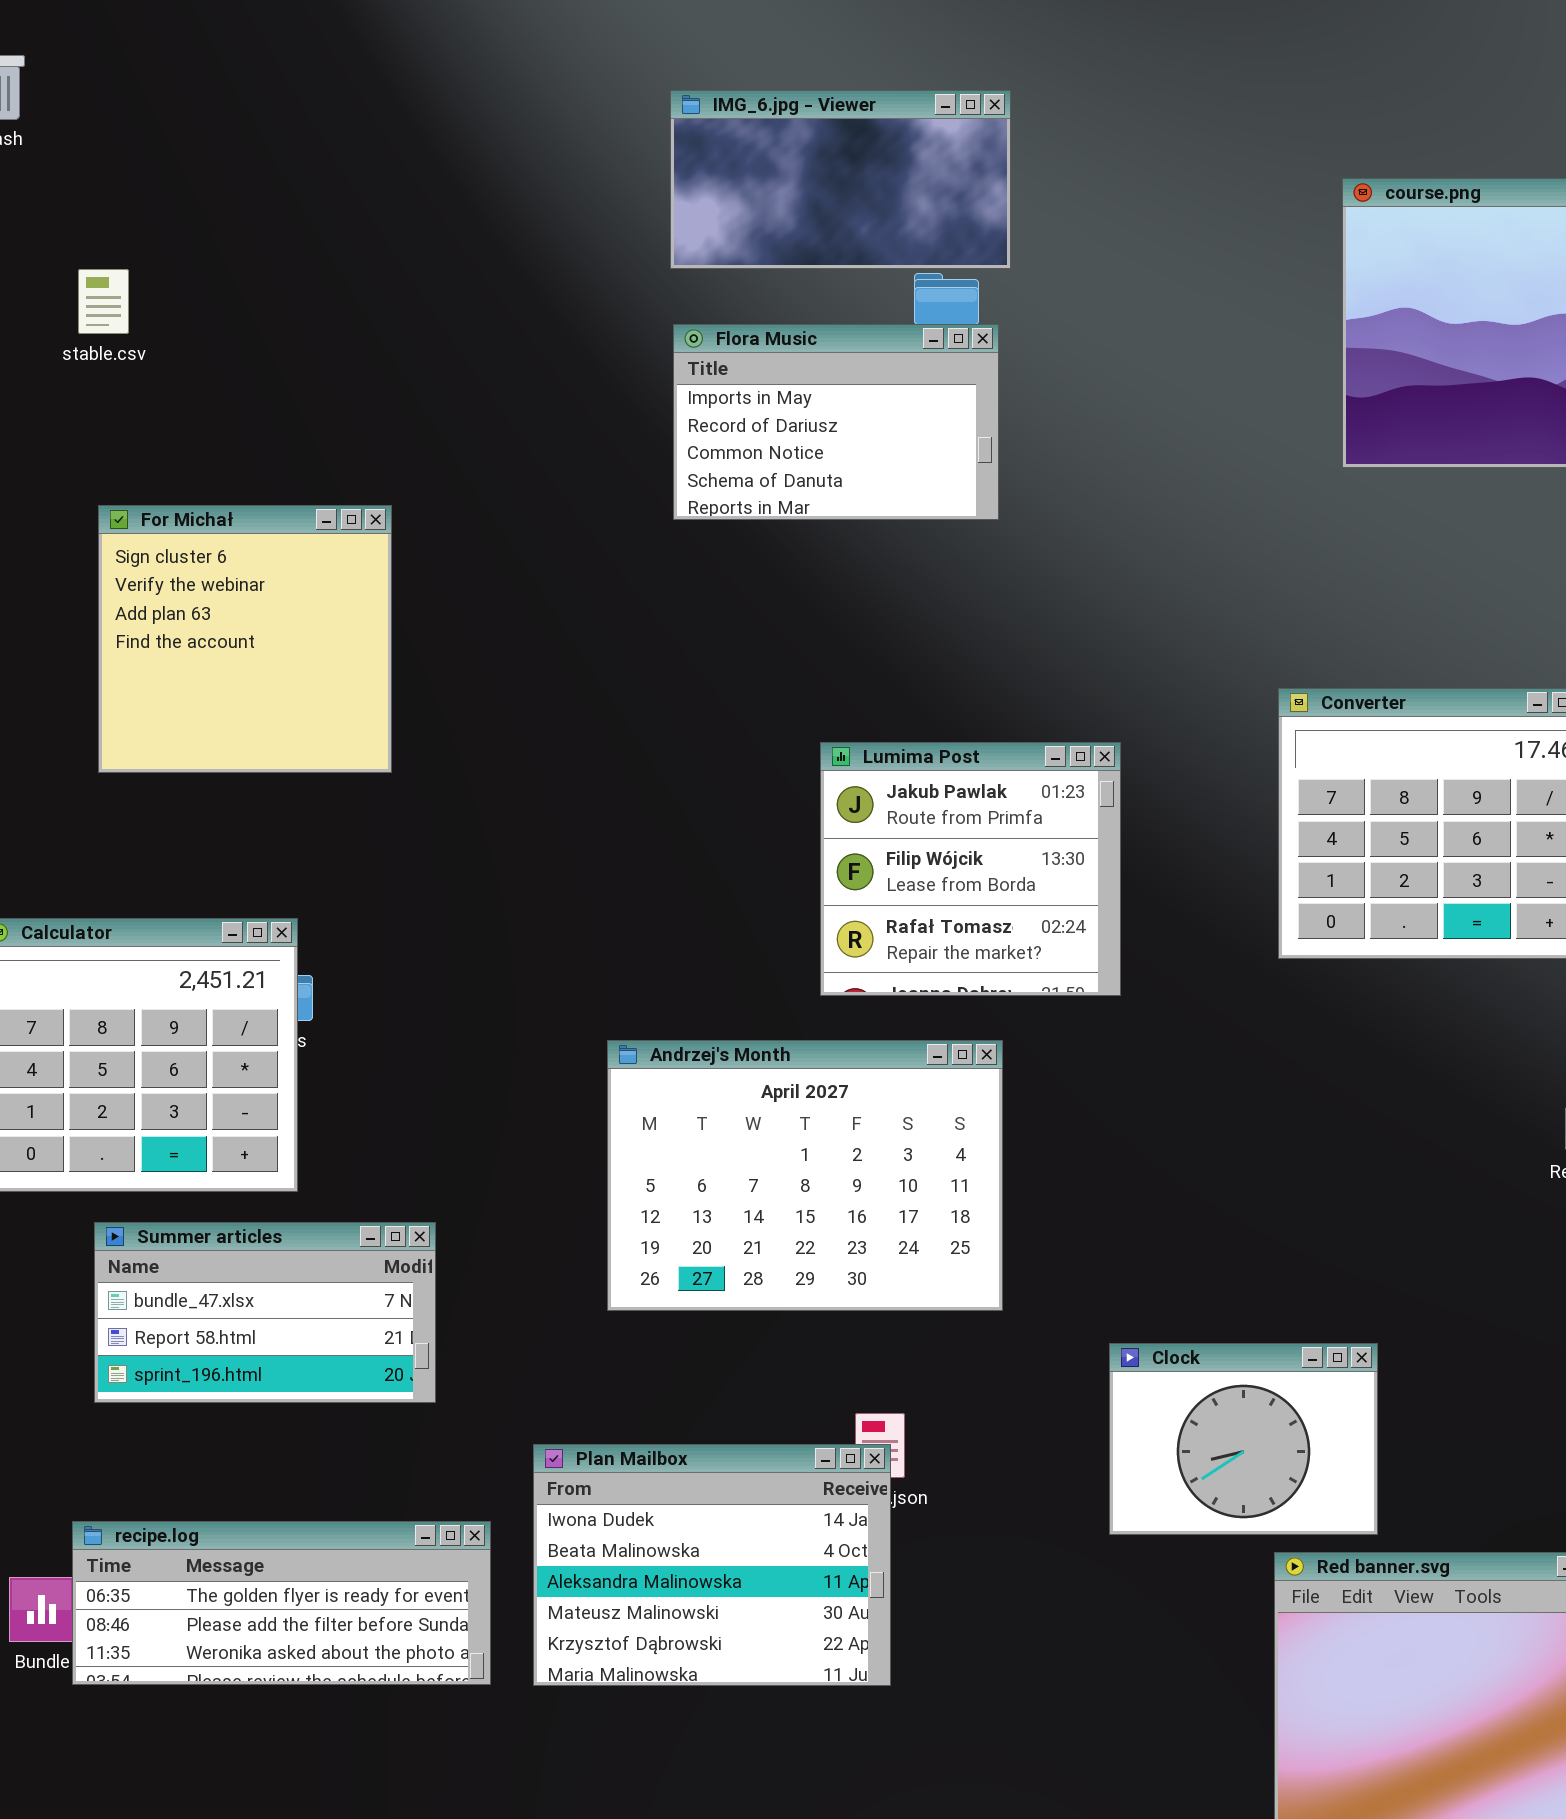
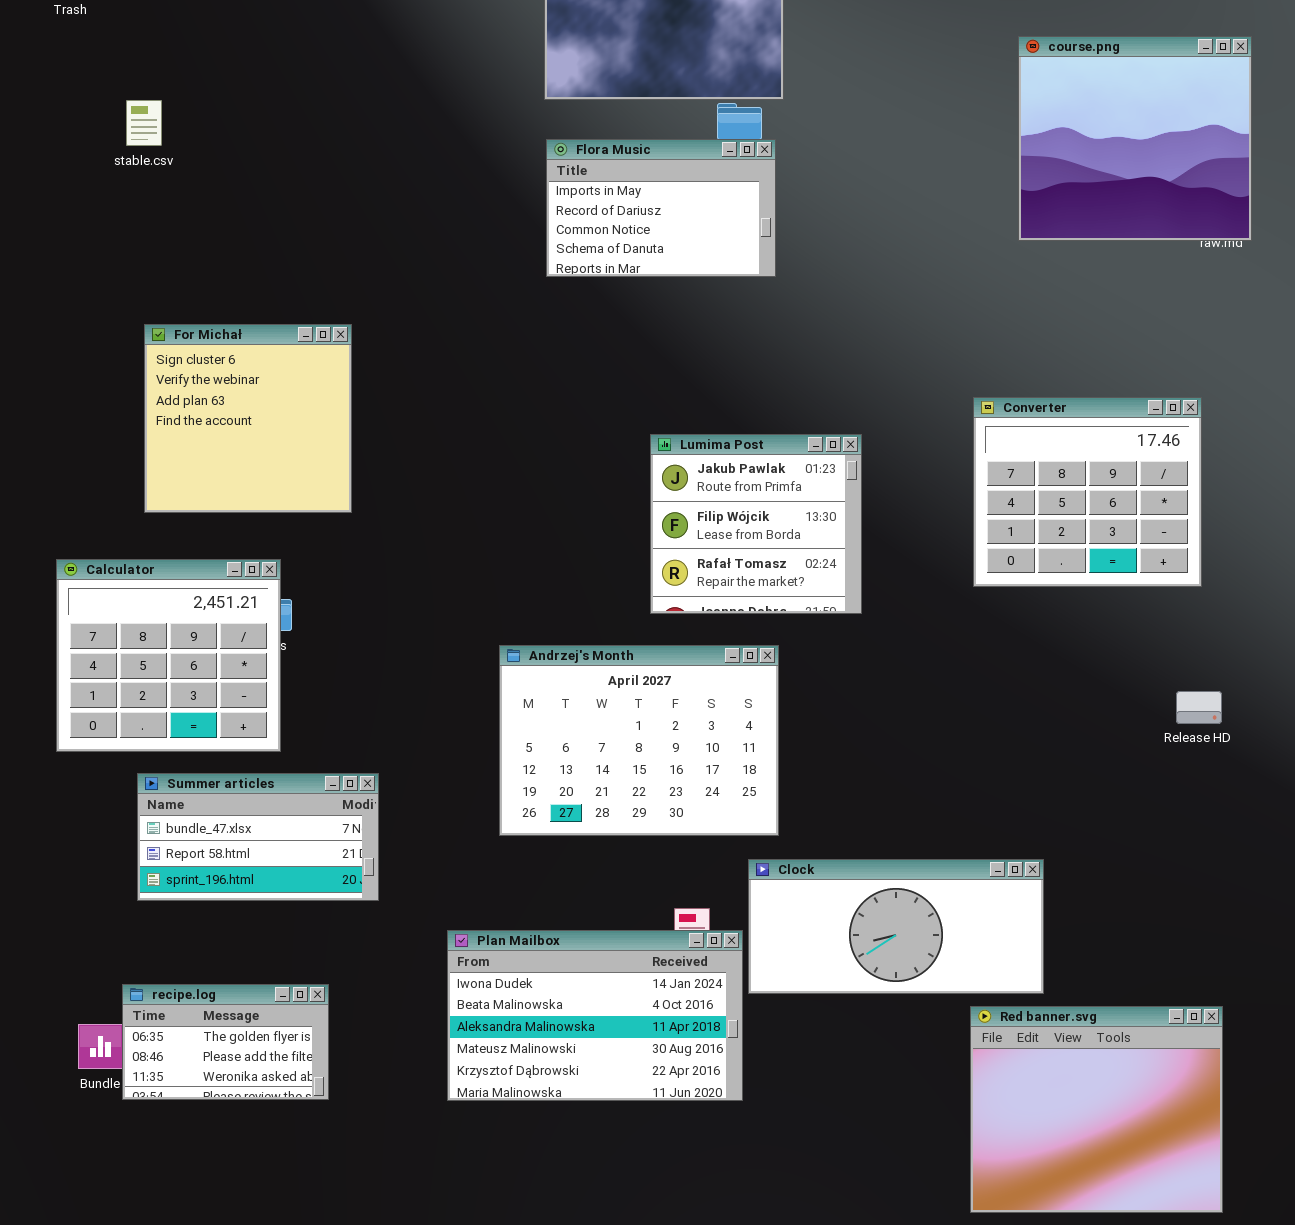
For Michał: [98,505,392,773] -> [144,324,352,513], moved
Clock: [1109,1343,1378,1535] -> [748,859,1044,994], resized
Plan Mailbox: [533,1444,891,1686] -> [447,930,743,1101], resized
recipe.log: [72,1521,491,1685] -> [122,984,329,1100], resized

